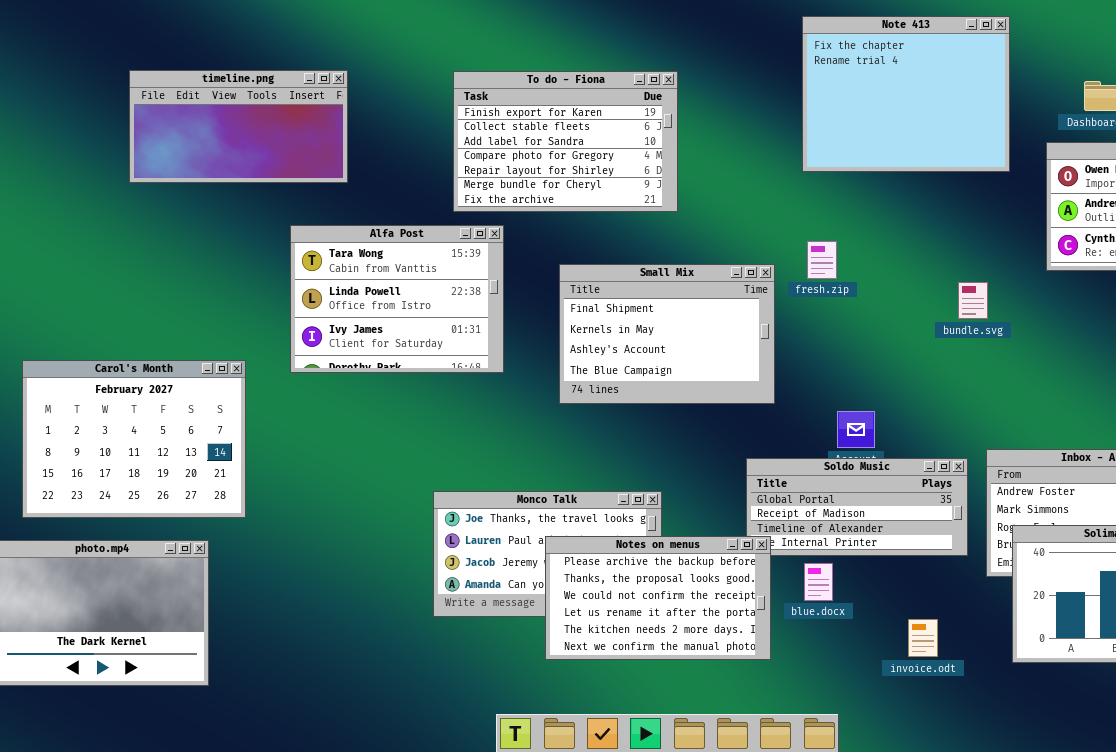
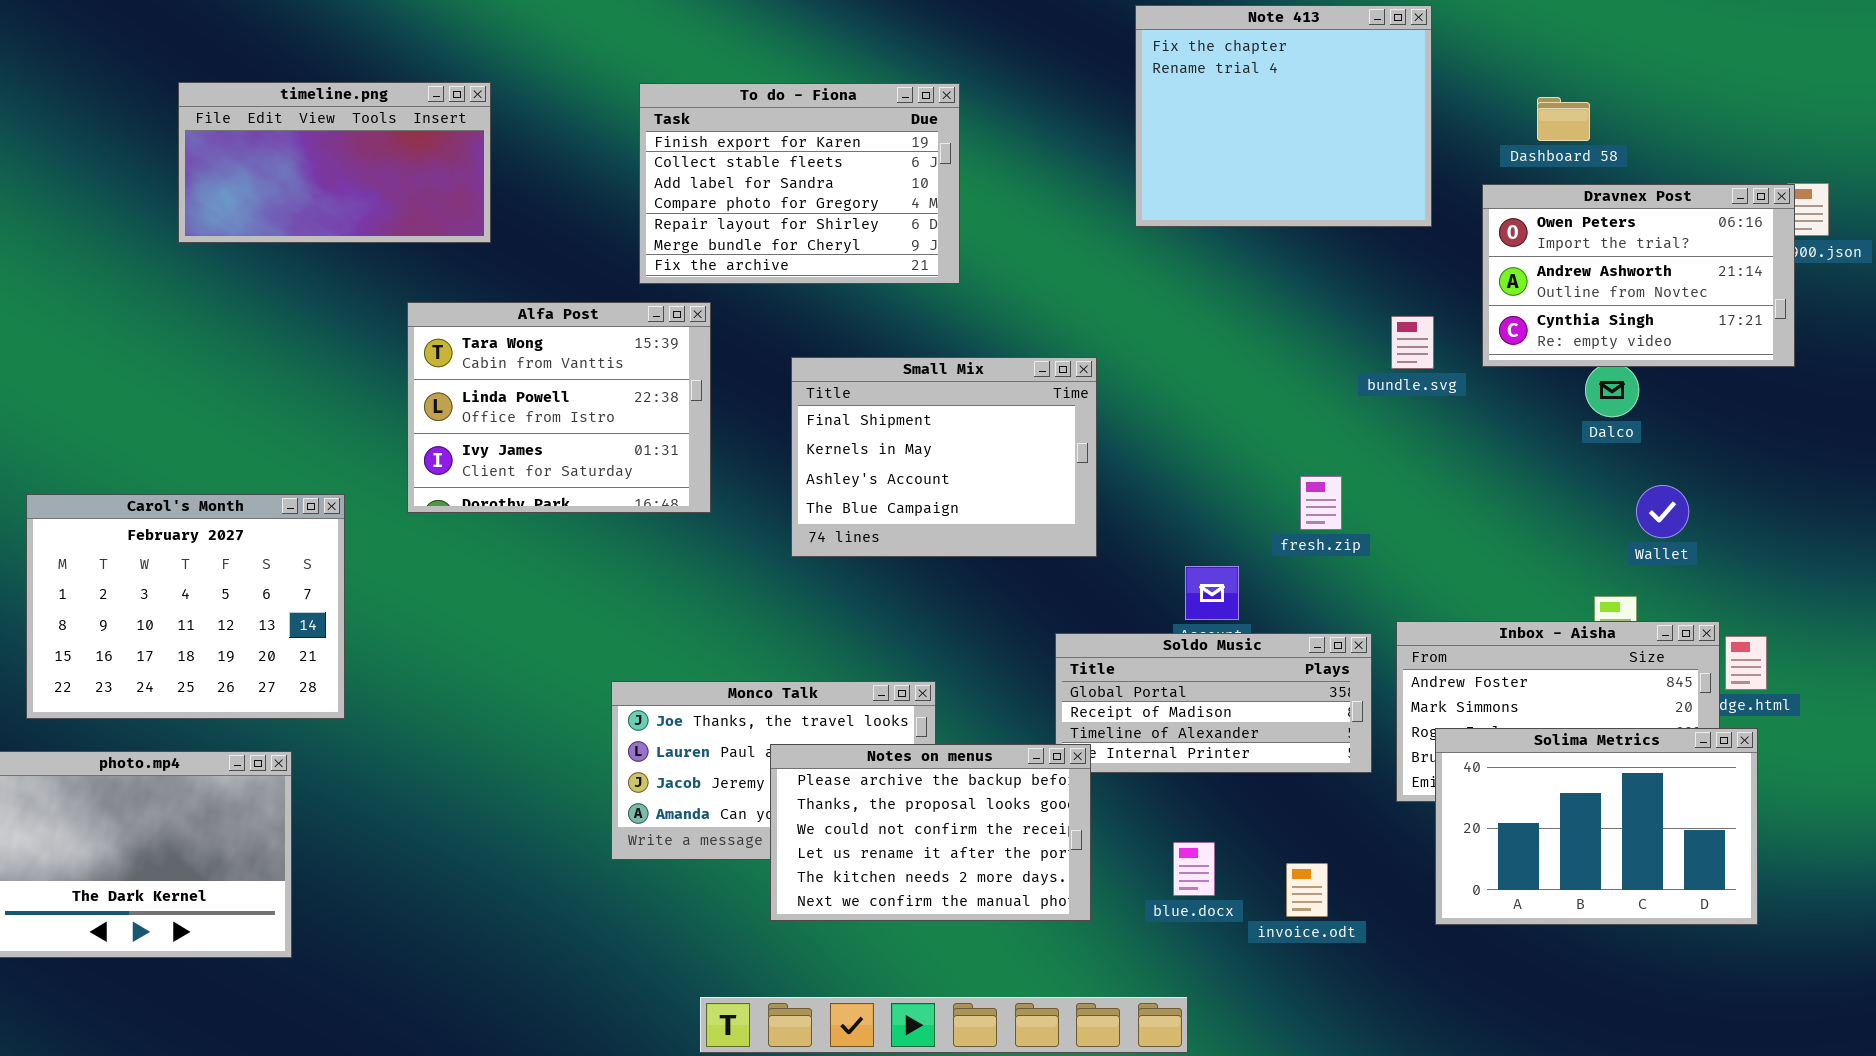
fresh.zip: [807,241,837,279] -> [1300,476,1342,530], moved
bundle.svg: [958,282,988,319] -> [1391,316,1434,369], moved
blue.docx: [804,563,833,601] -> [1173,842,1215,896], moved

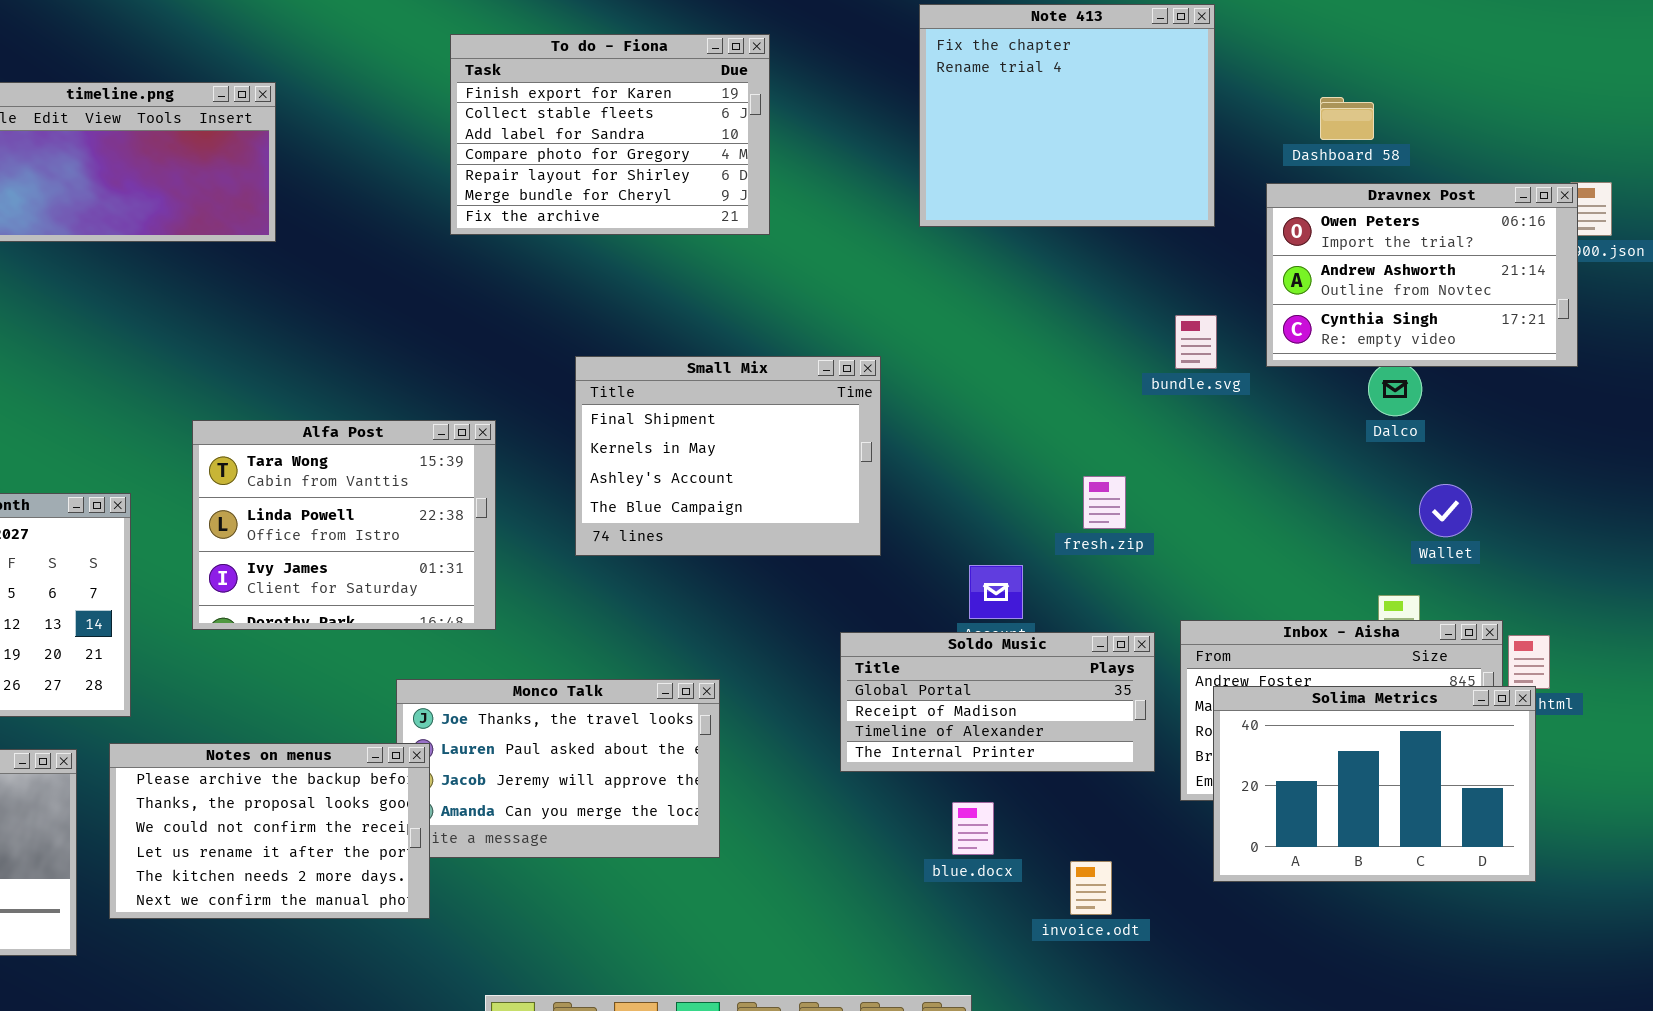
To do - Fiona: [639,83,960,284] -> [450,34,770,235], moved
Alfa Post: [407,302,711,513] -> [192,420,496,630], moved
Solima Metrics: [1435,728,1758,925] -> [1213,686,1536,882], moved
Notes on menus: [770,744,1091,921] -> [109,743,430,919], moved
blue.docx: [1173,842,1215,896] -> [952,802,994,855], moved

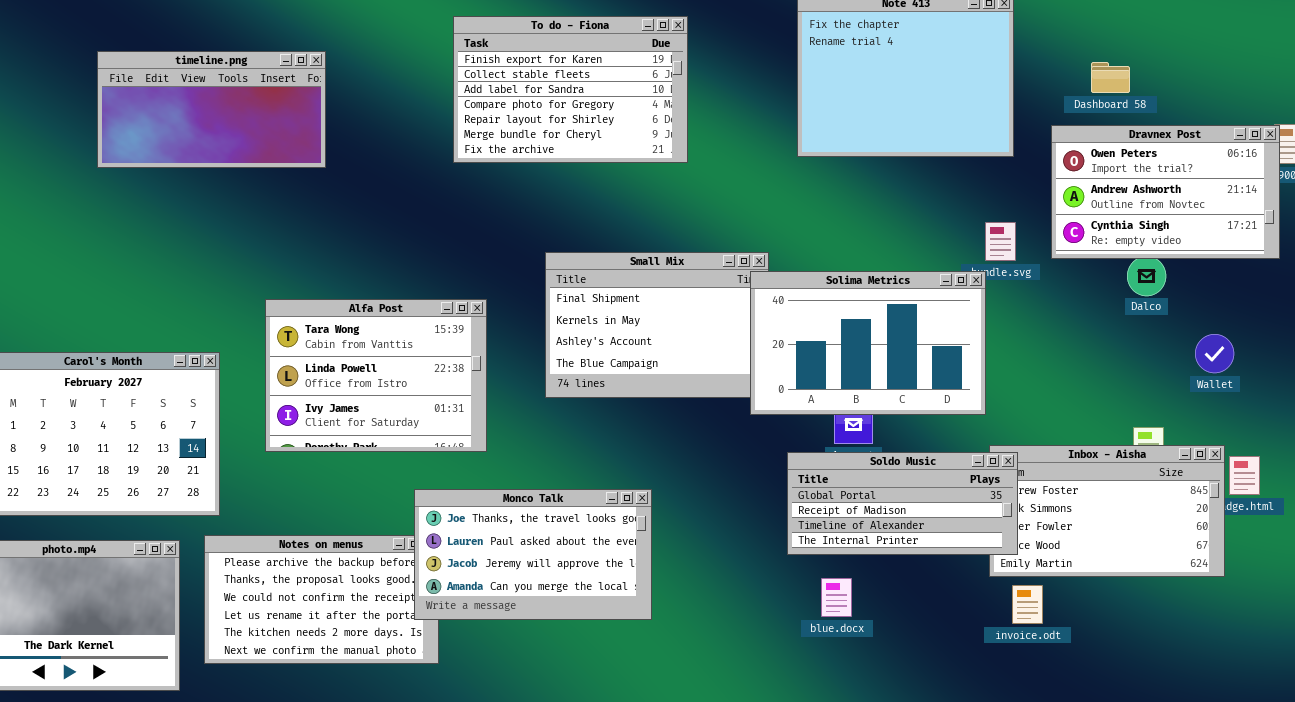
Wallet: [1419,484,1472,537] -> [1195,334,1234,373], moved
Soldo Music: [840,632,1155,772] -> [787,452,1018,555], moved
Monco Talk: [396,679,720,858] -> [414,489,652,620], raised
Solima Metrics: [1213,686,1536,882] -> [750,271,986,415], moved
invoice.odt: [1070,861,1112,915] -> [1012,585,1043,624], moved

